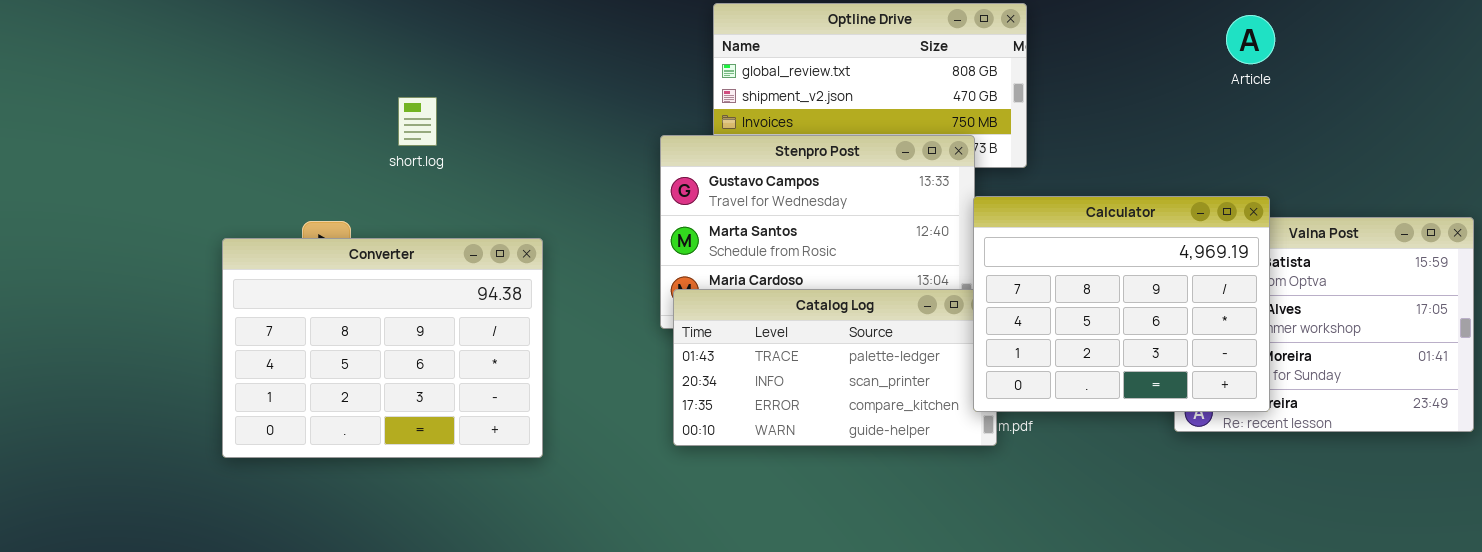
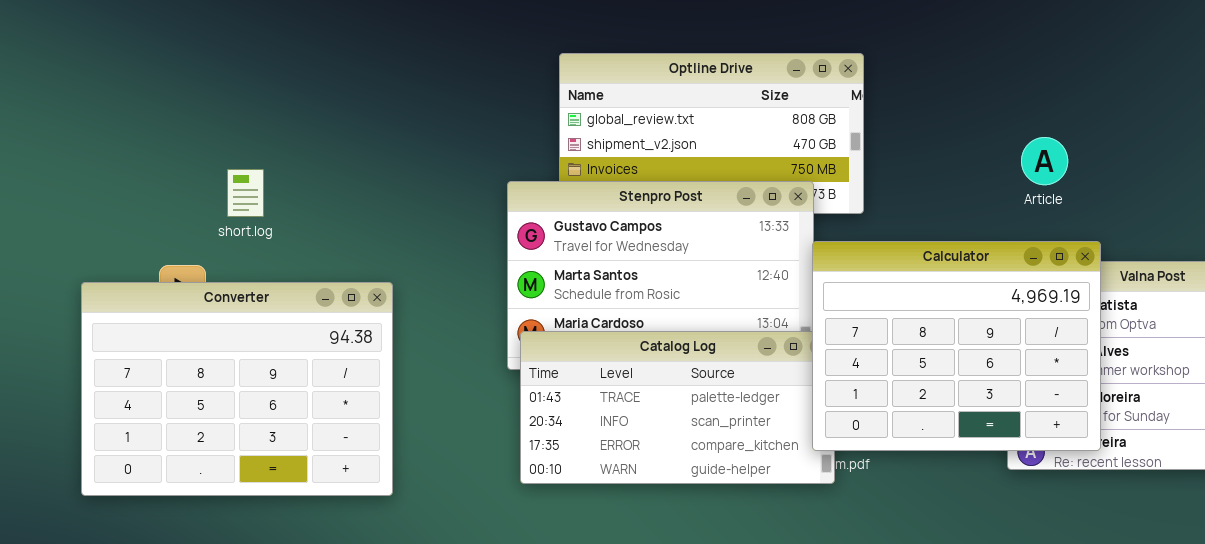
Article: [1226,15,1275,64] -> [1021,137,1068,185], moved
short.log: [398,97,437,146] -> [227,169,264,217], moved

